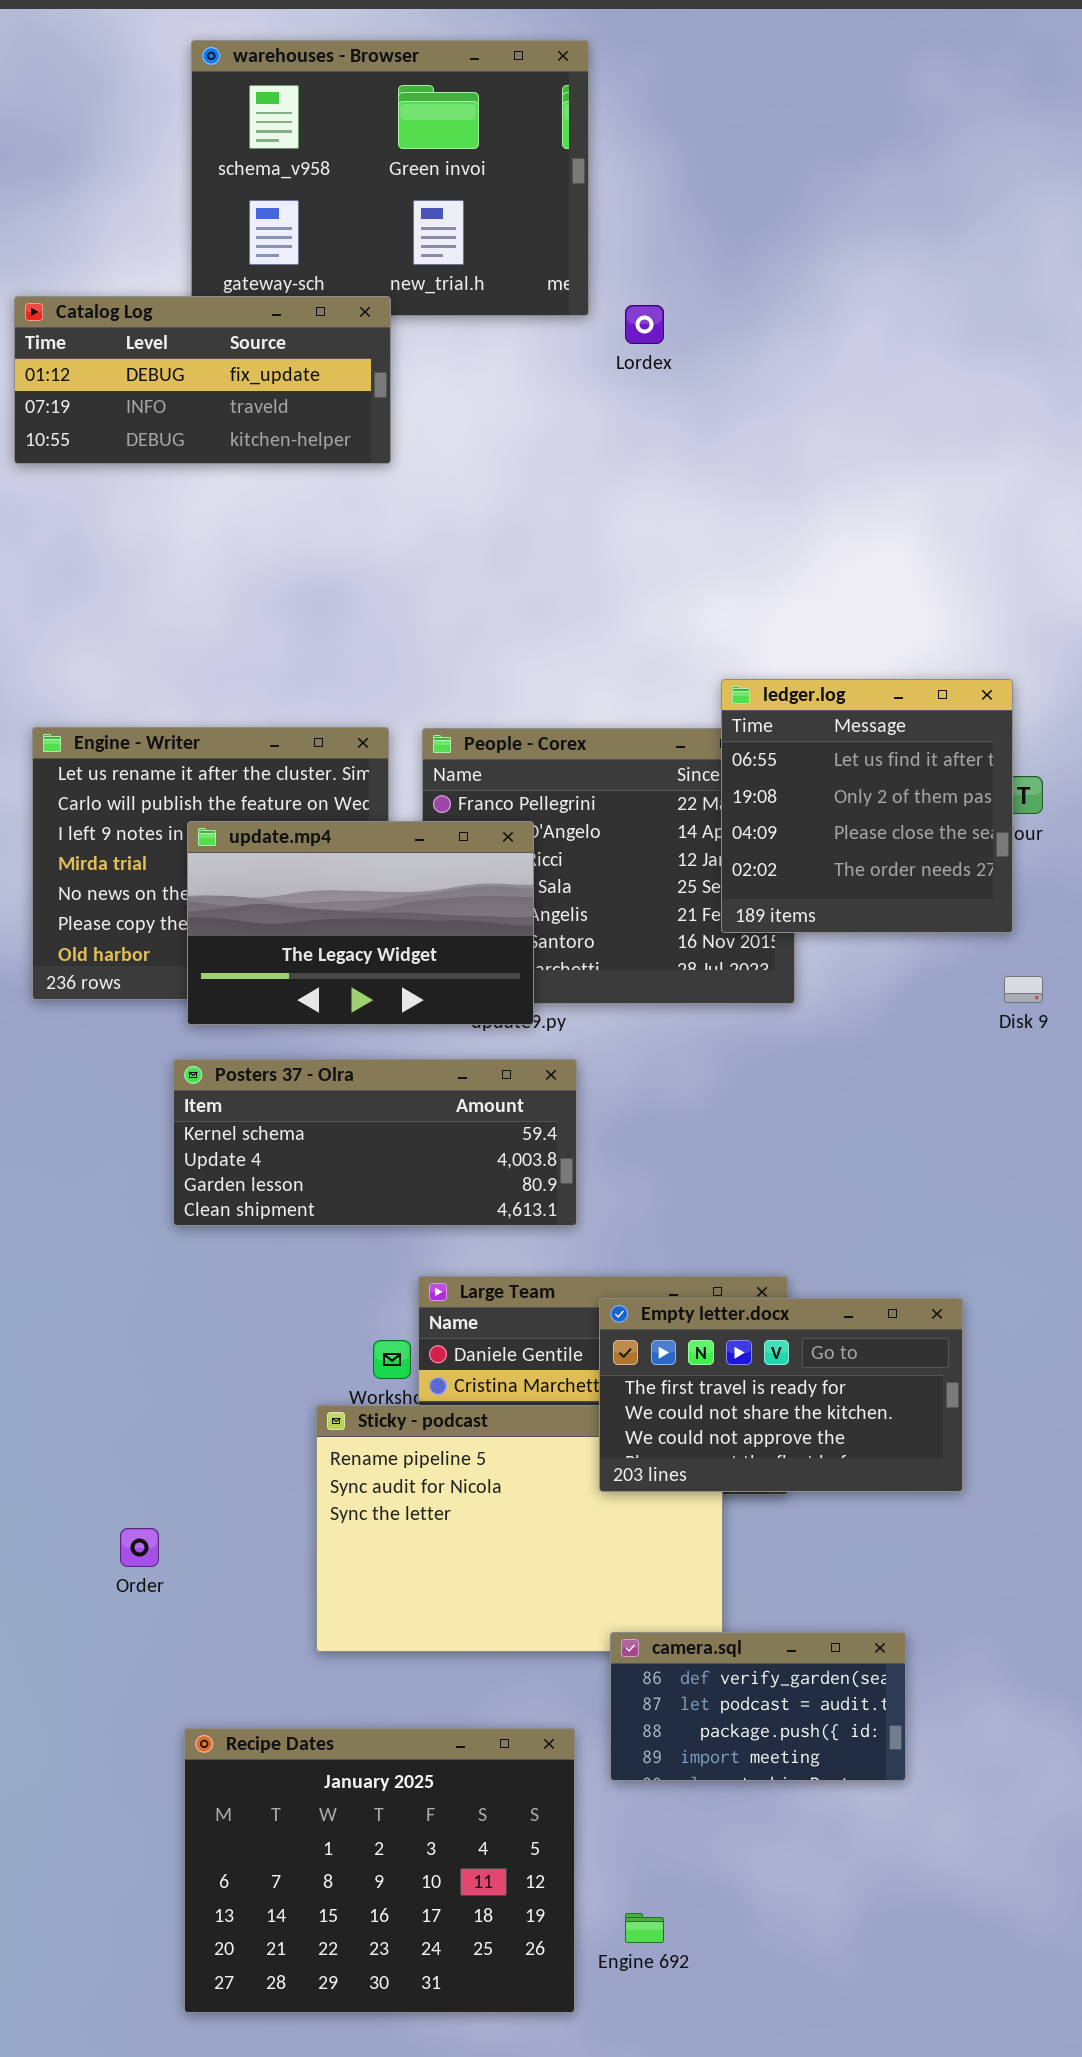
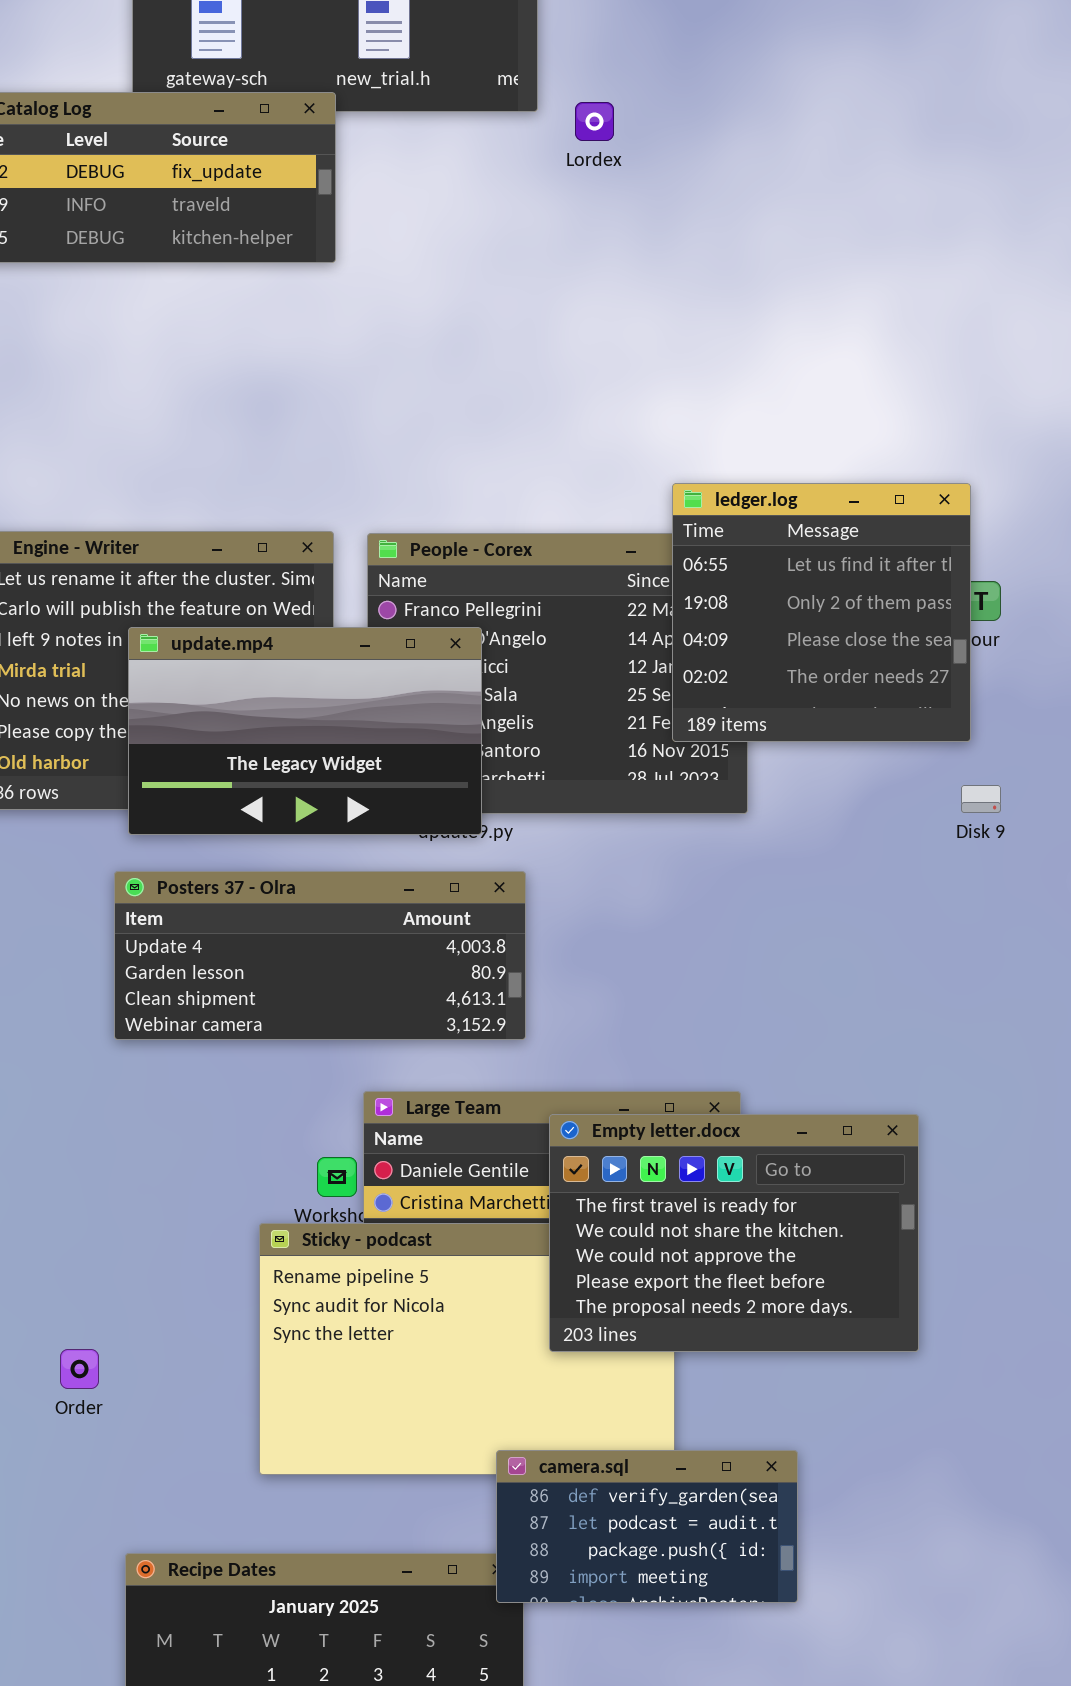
Posters 37 - Olra: [173,1059,577,1226] -> [114,871,526,1040], scrolled down 1 row
Empty letter.docx: [599,1298,963,1492] -> [549,1114,919,1352], resized
camera.sql: [610,1632,906,1781] -> [496,1450,798,1603], moved

